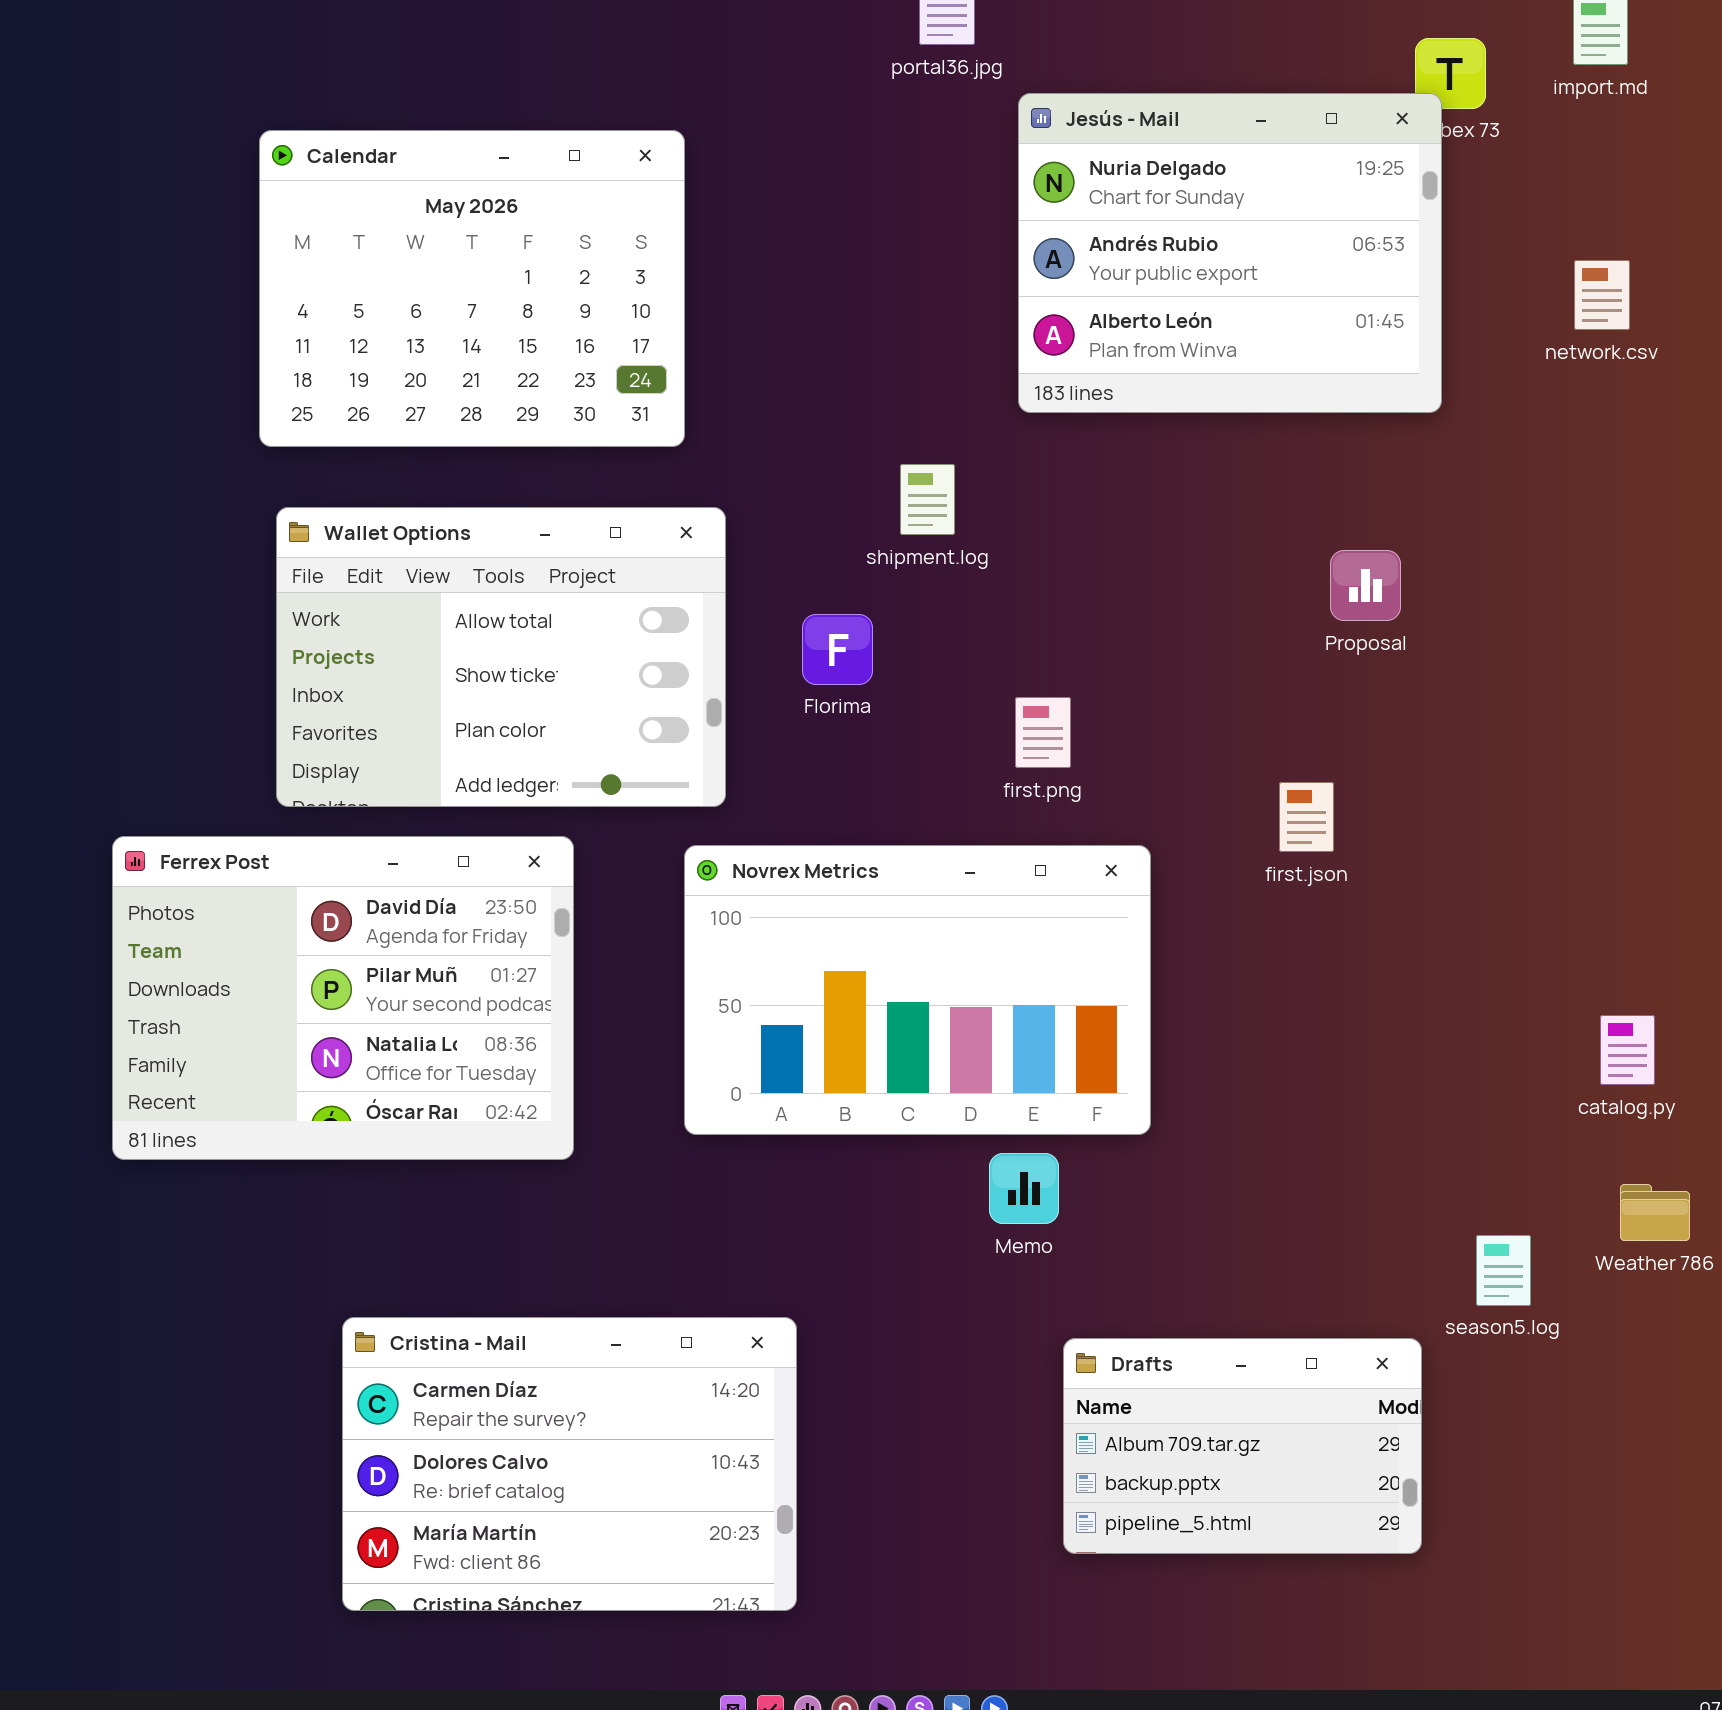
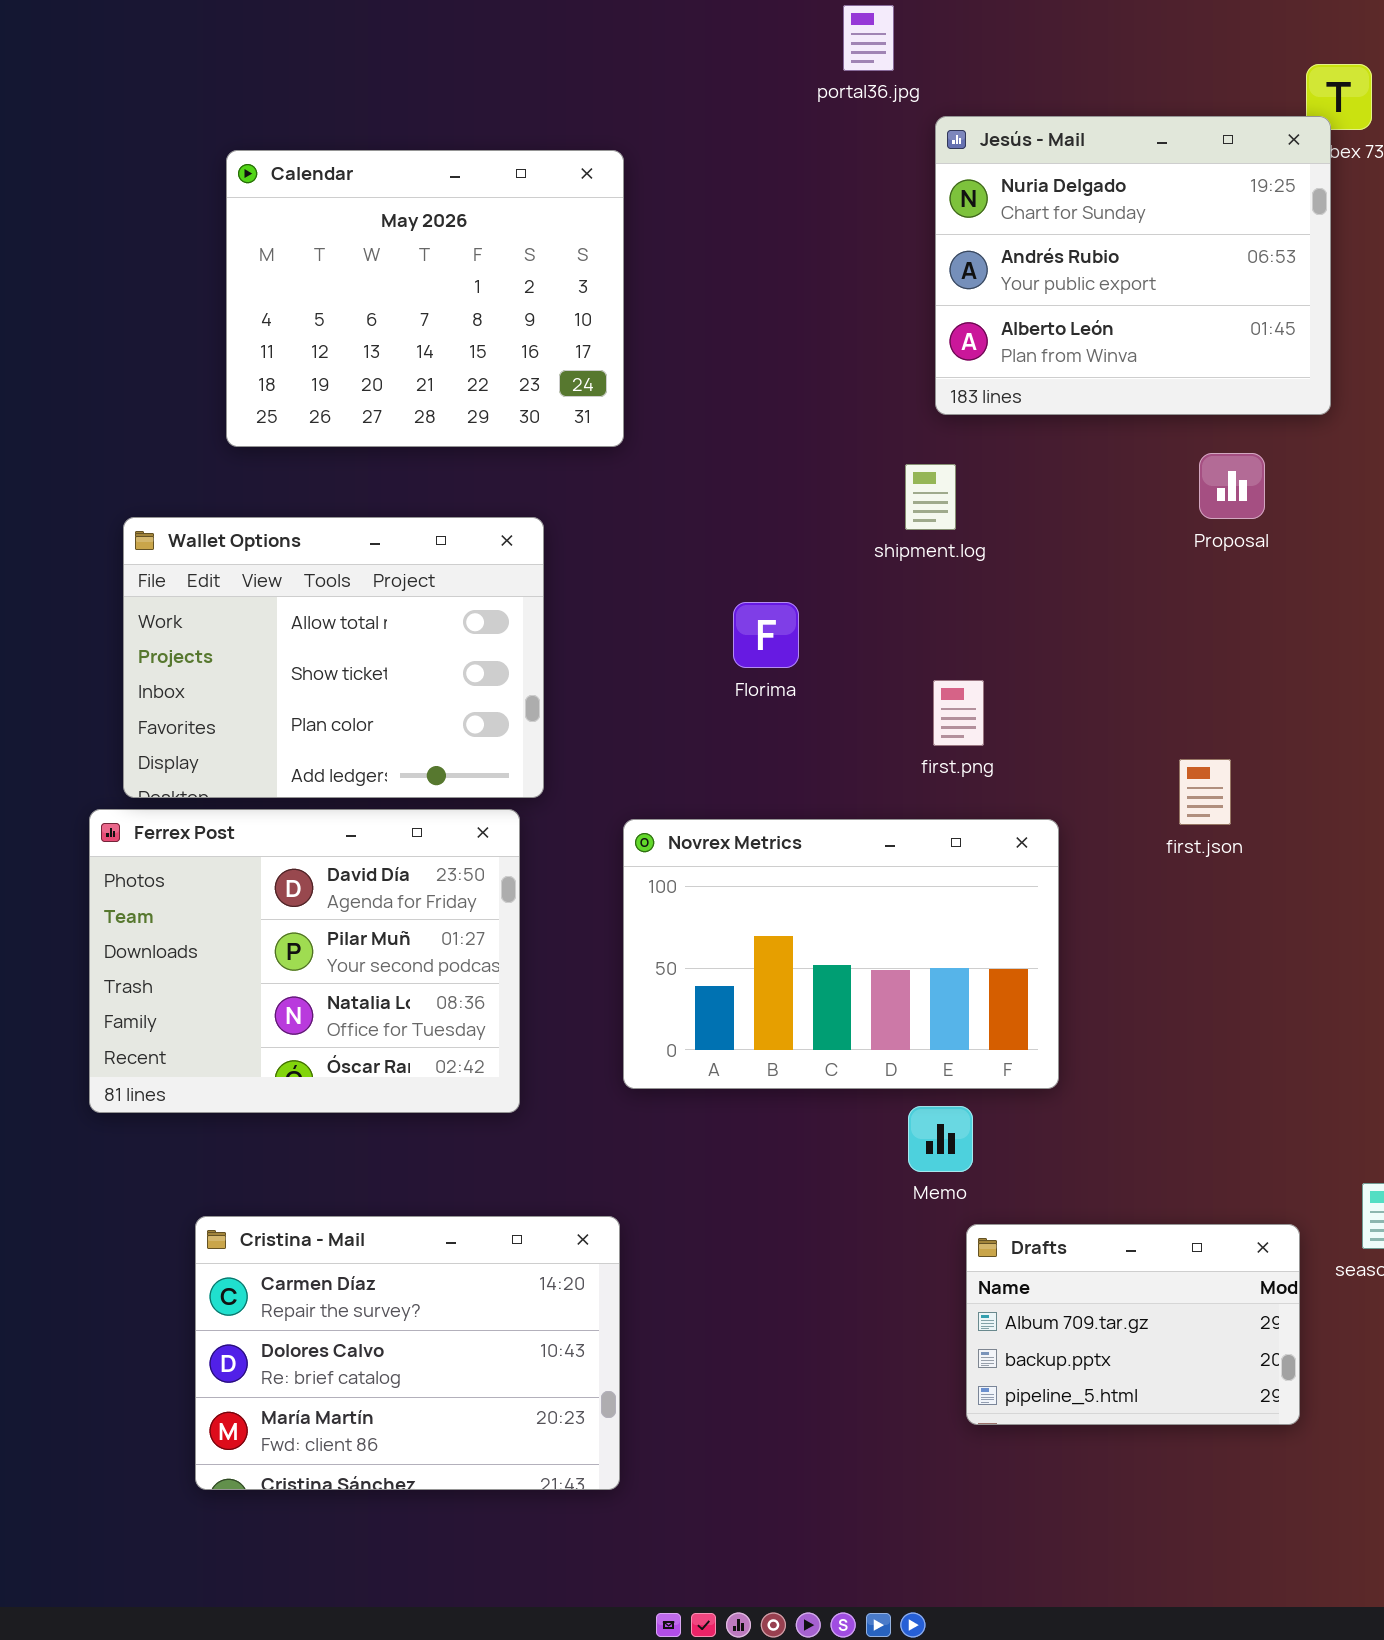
shipment.log: [900,464,955,535] -> [905,464,956,530], moved
Wallet Options: [276,507,726,807] -> [123,517,544,798], moved
Proposal: [1330,550,1401,621] -> [1199,453,1265,519], moved
Cristina - Mail: [342,1317,797,1611] -> [195,1216,620,1490], moved
Drafts: [1063,1338,1422,1554] -> [966,1224,1300,1425], moved

